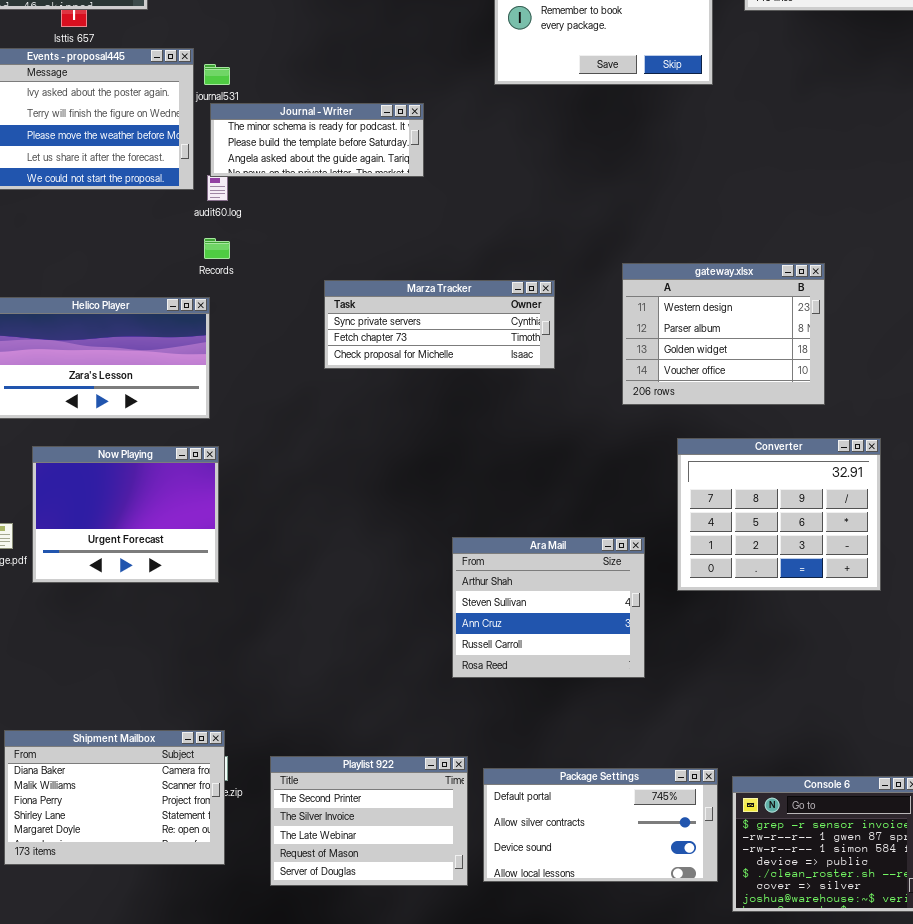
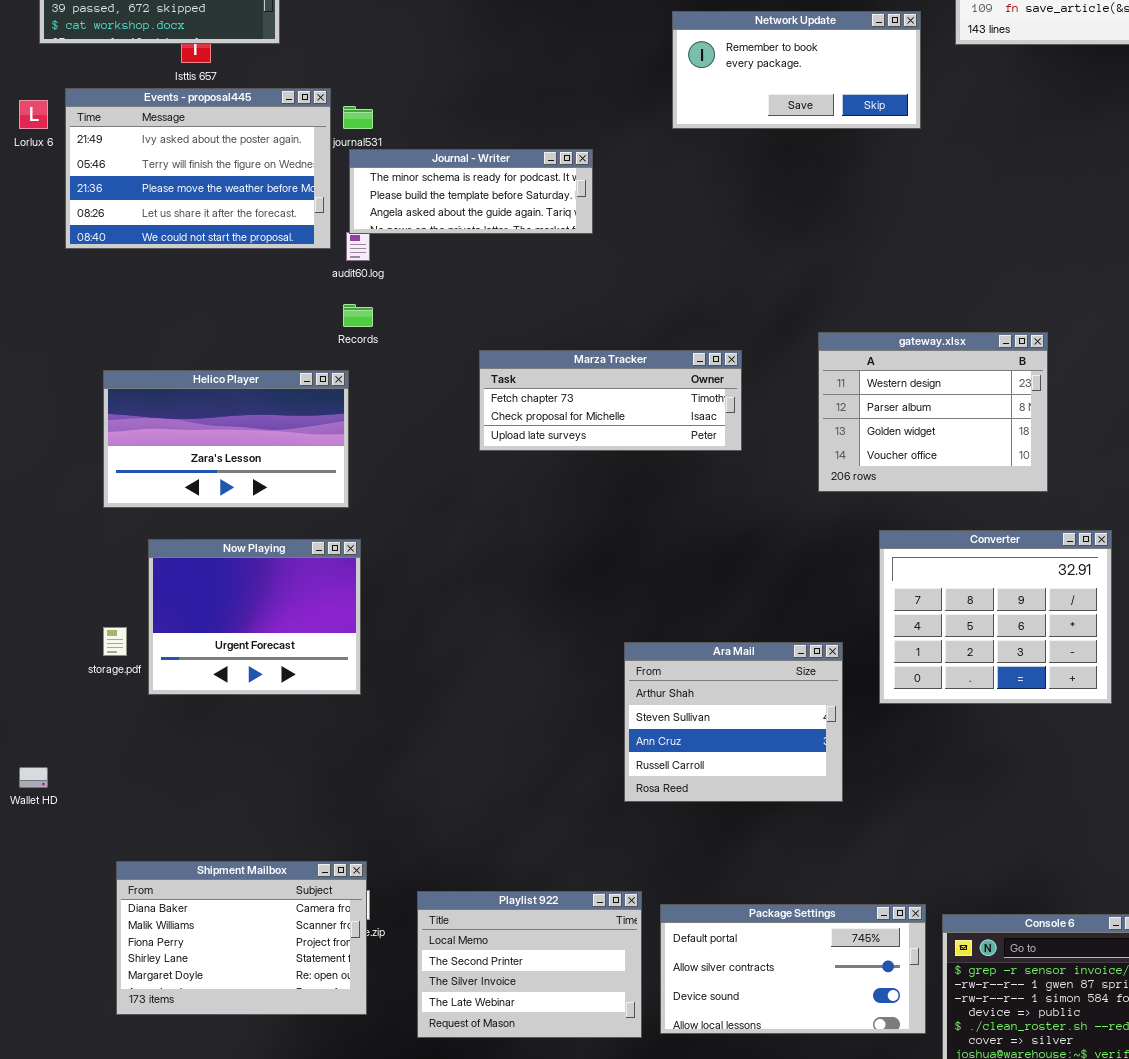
Marza Tracker: [324,280,555,369] -> [479,350,742,451], scrolled down 1 row
Playlist 922: [270,756,468,886] -> [417,891,642,1038], scrolled up 1 row

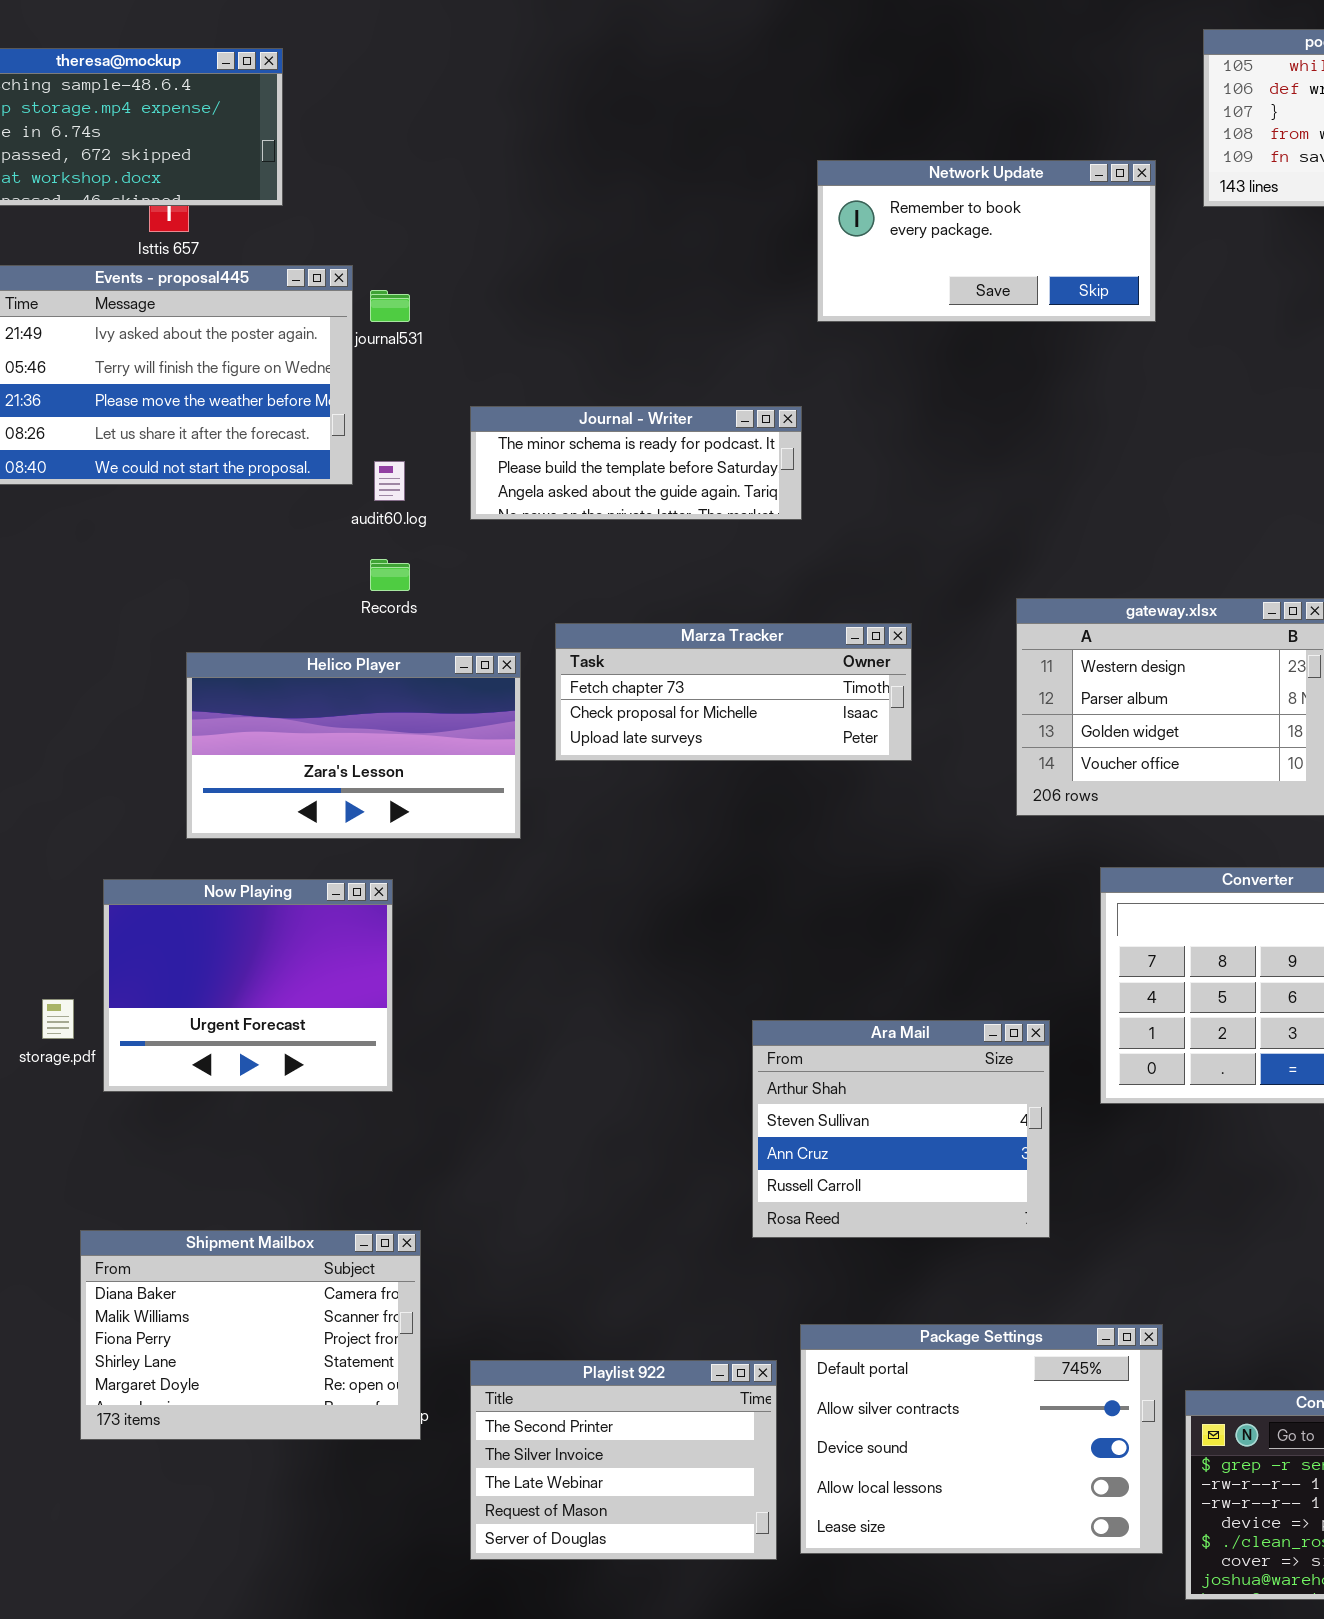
Journal - Writer: [349,149,593,234] -> [470,406,802,520], moved
Helico Player: [103,370,349,508] -> [186,652,521,839], moved
Shipment Mailbox: [116,861,367,1015] -> [80,1230,421,1440], moved
Playlist 922: [417,891,642,1038] -> [470,1360,777,1560], scrolled down 1 row
Package Settings: [660,904,926,1034] -> [800,1324,1163,1554], resized

